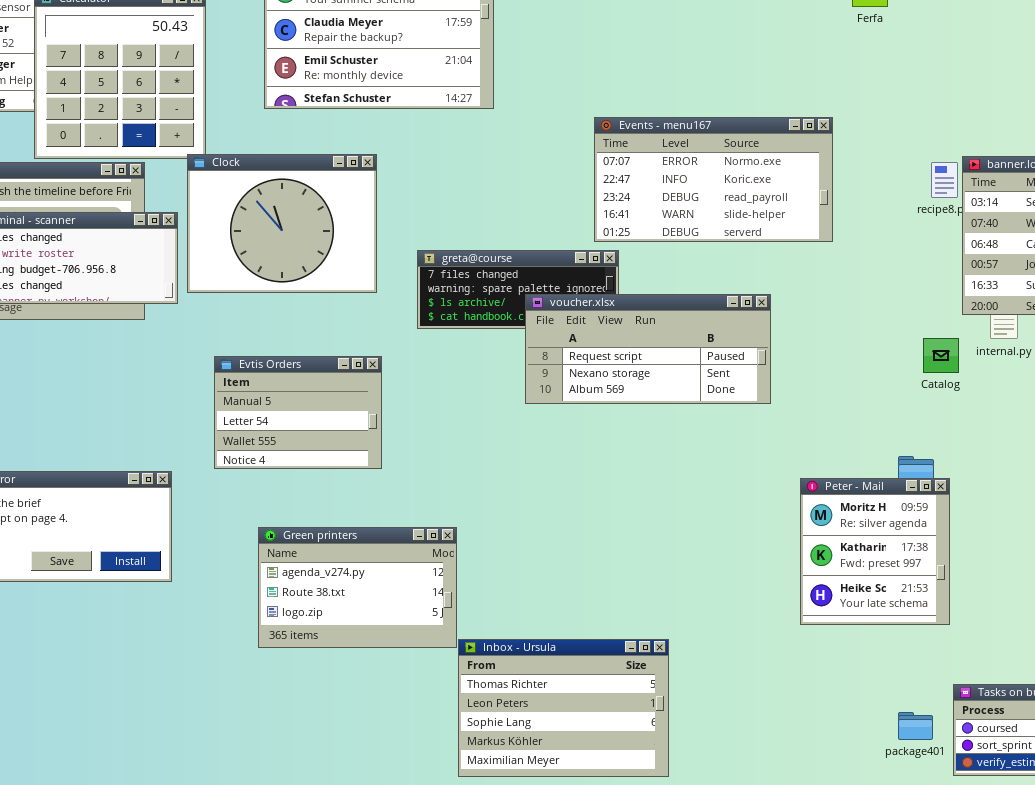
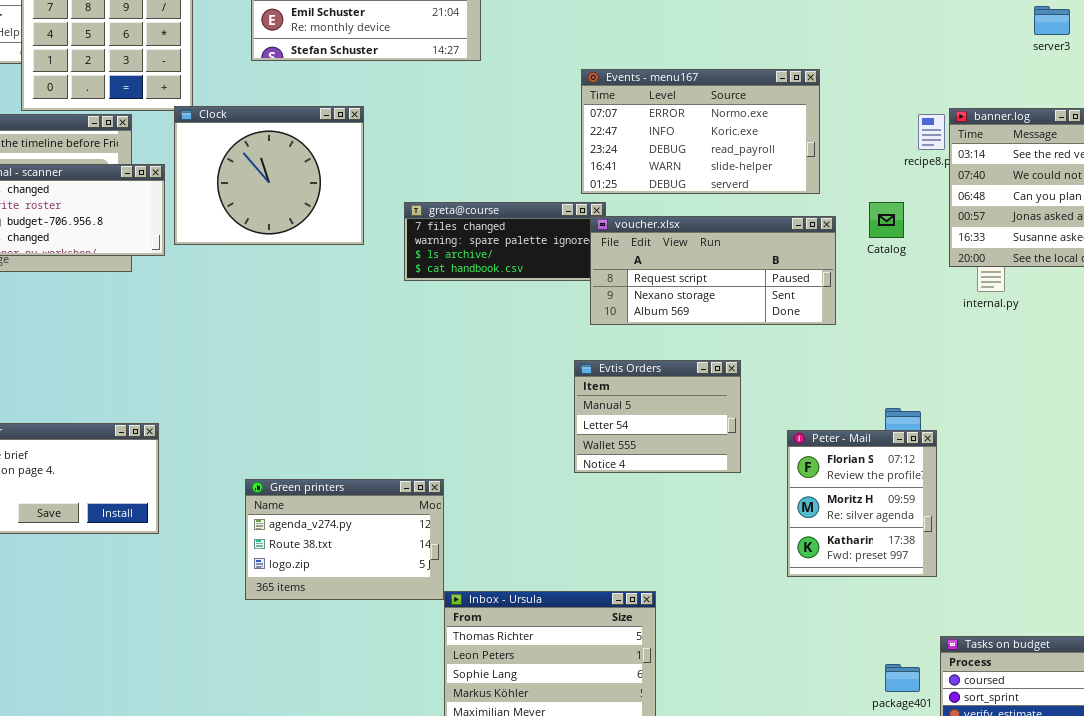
voucher.xlsx: [525,294,771,404] -> [590,216,836,325], moved
Catalog: [923,338,959,373] -> [869,202,904,238], moved
Evtis Orders: [214,356,382,469] -> [574,360,741,473], moved
Peter - Mail: [800,478,950,625] -> [787,430,937,577], scrolled up 1 row

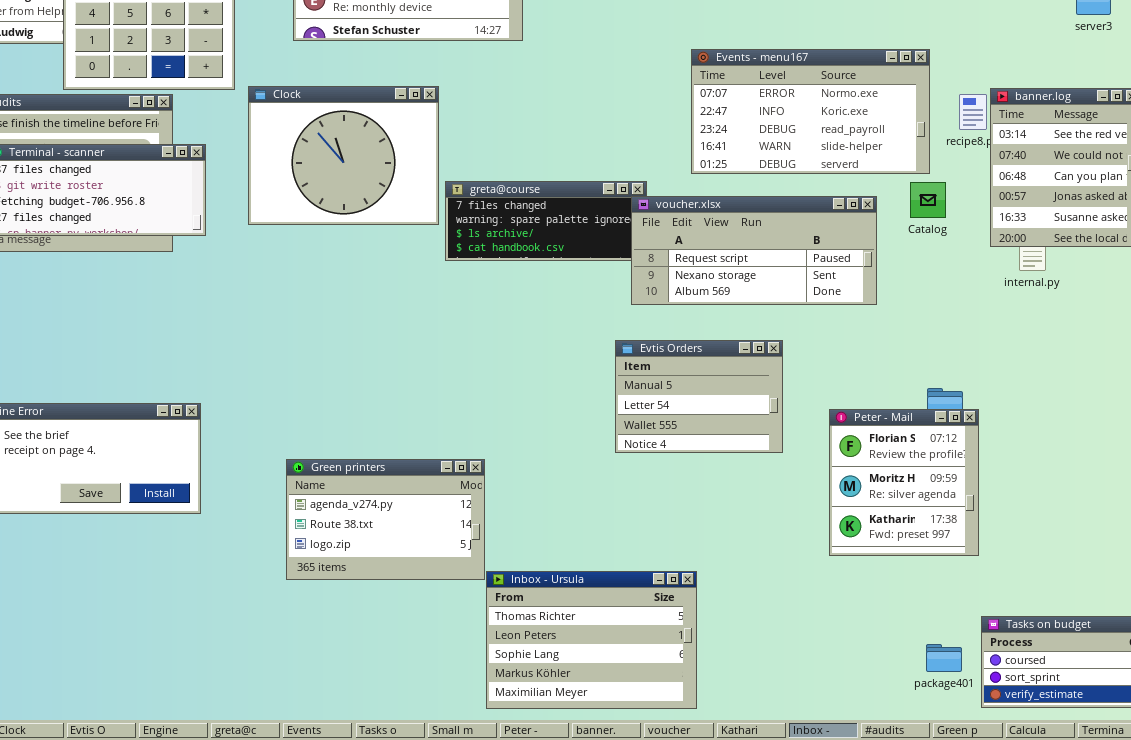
Events - menu167: [581,69,820,194] -> [691,49,930,174], moved
Clock: [174,106,364,245] -> [248,86,439,225], moved

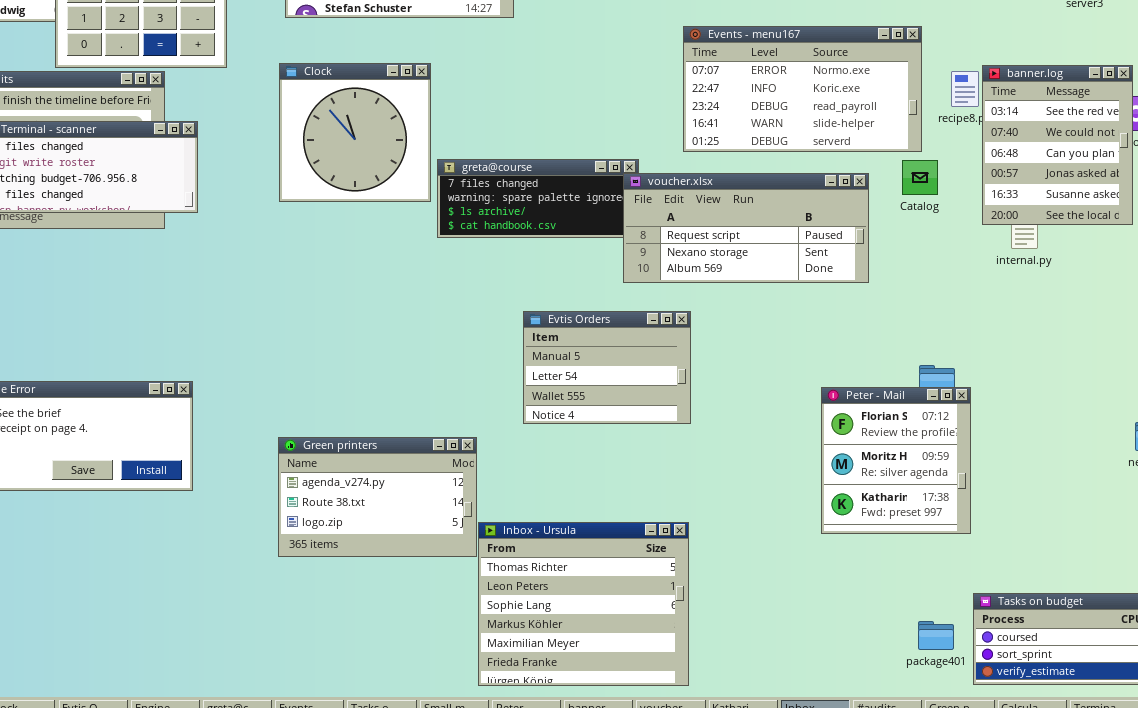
Clock: [248,86,439,225] -> [279,63,431,202], resized
Evtis Orders: [615,340,783,453] -> [523,311,691,424], moved
Inbox - Ursula: [486,571,697,709] -> [478,522,689,686], resized

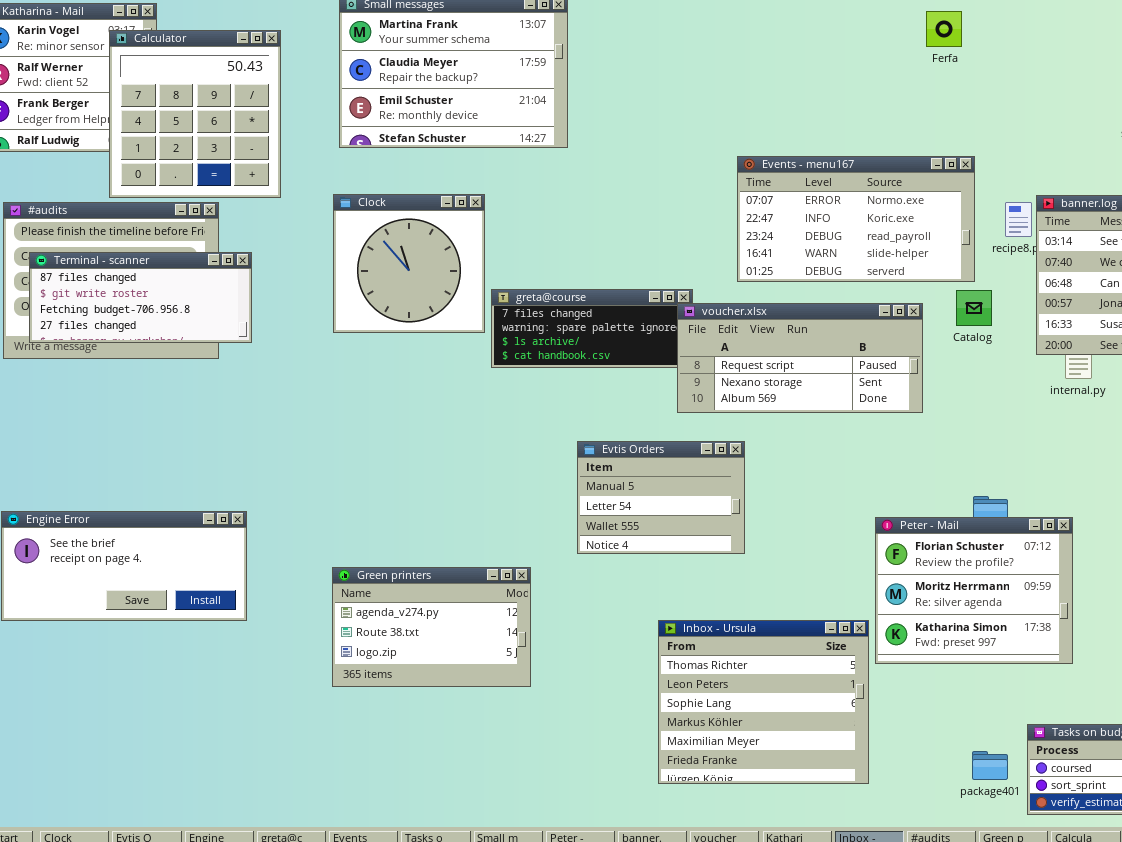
Peter - Mail: [821,387,971,534] -> [875,517,1073,664], resized
Inbox - Ursula: [478,522,689,686] -> [658,620,869,784], moved

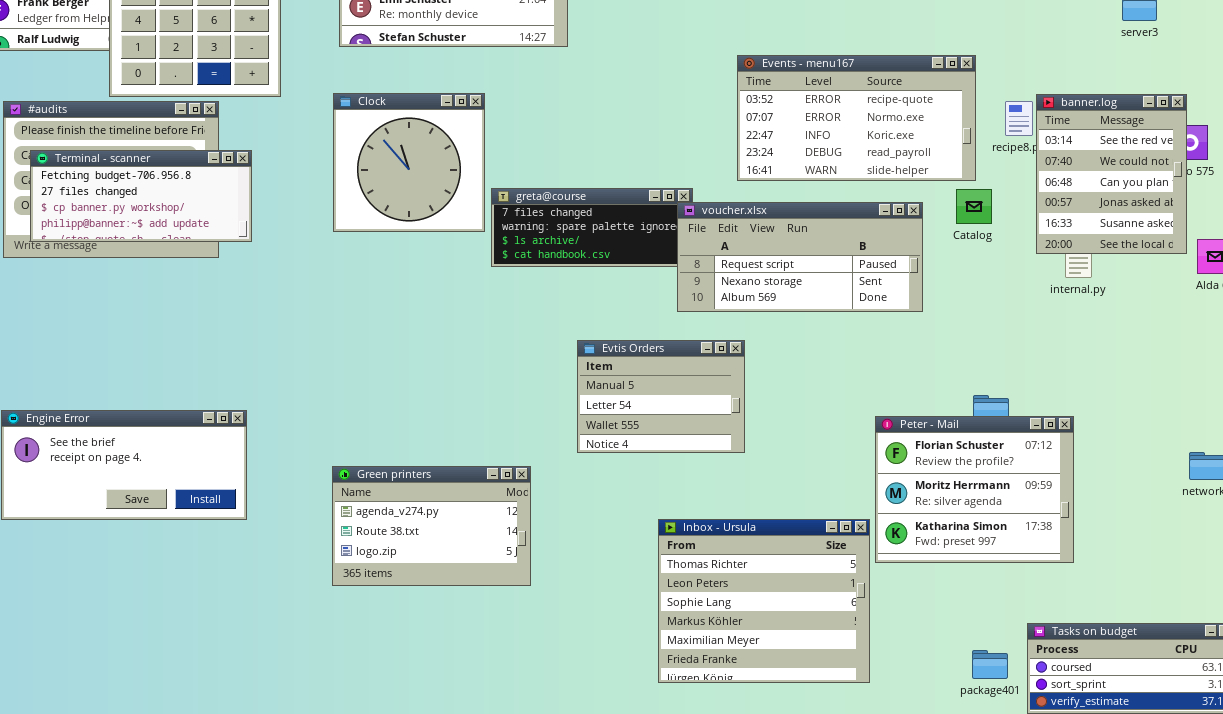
Events - menu167: [737,156,975,282] -> [737,55,976,181], scrolled up 1 row
Terminal - scanner: [29,252,252,343] -> [30,150,252,242], scrolled down 2 rows

